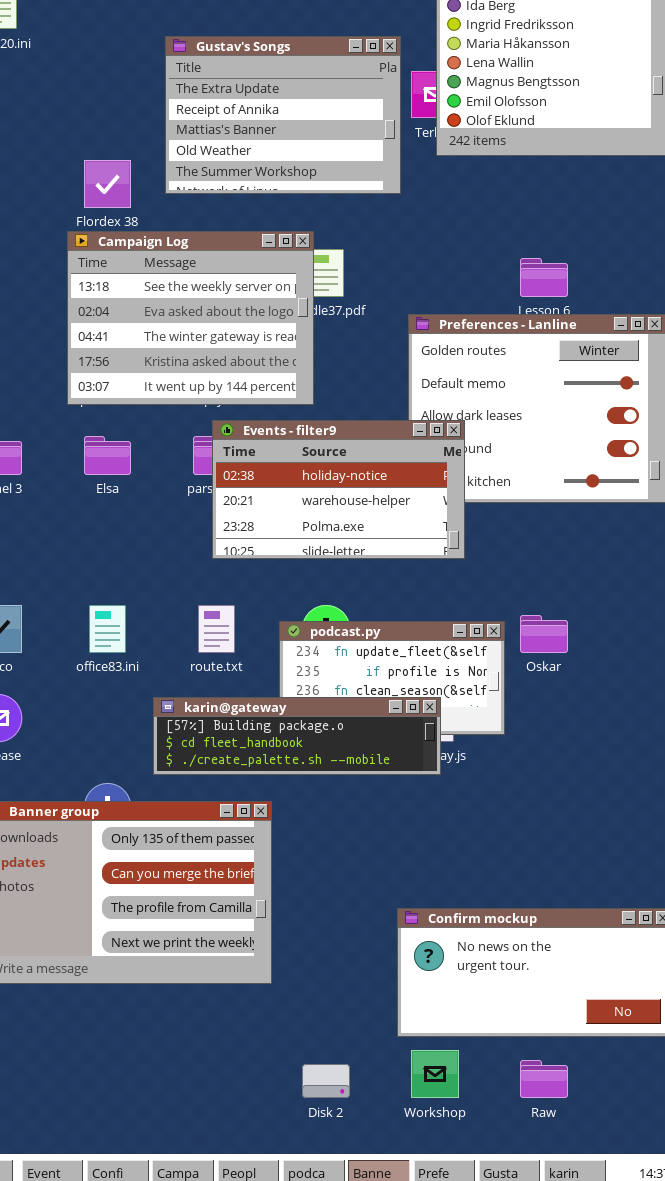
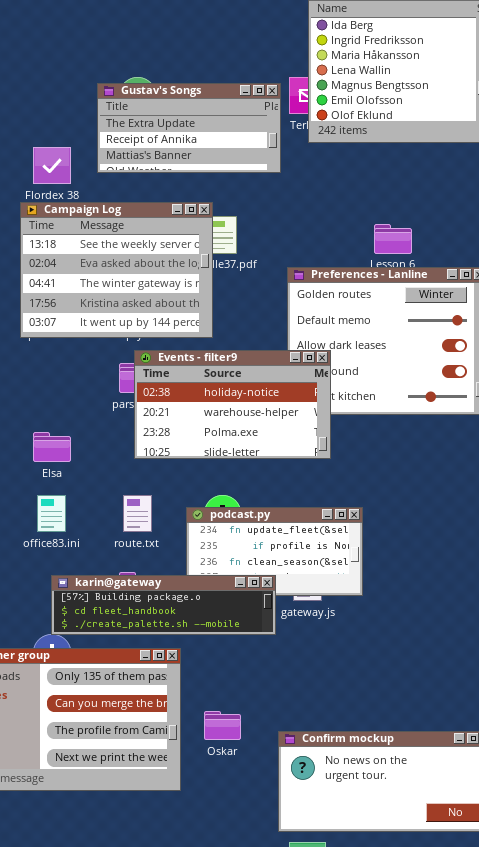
Gustav's Songs: [165,36,401,194] -> [97,83,281,173], resized
Elsa: [84,436,131,475] -> [33,432,71,462], moved
Oskar: [520,615,568,653] -> [204,711,241,740], moved
karin@gateway: [153,697,441,775] -> [51,575,276,635], moved

